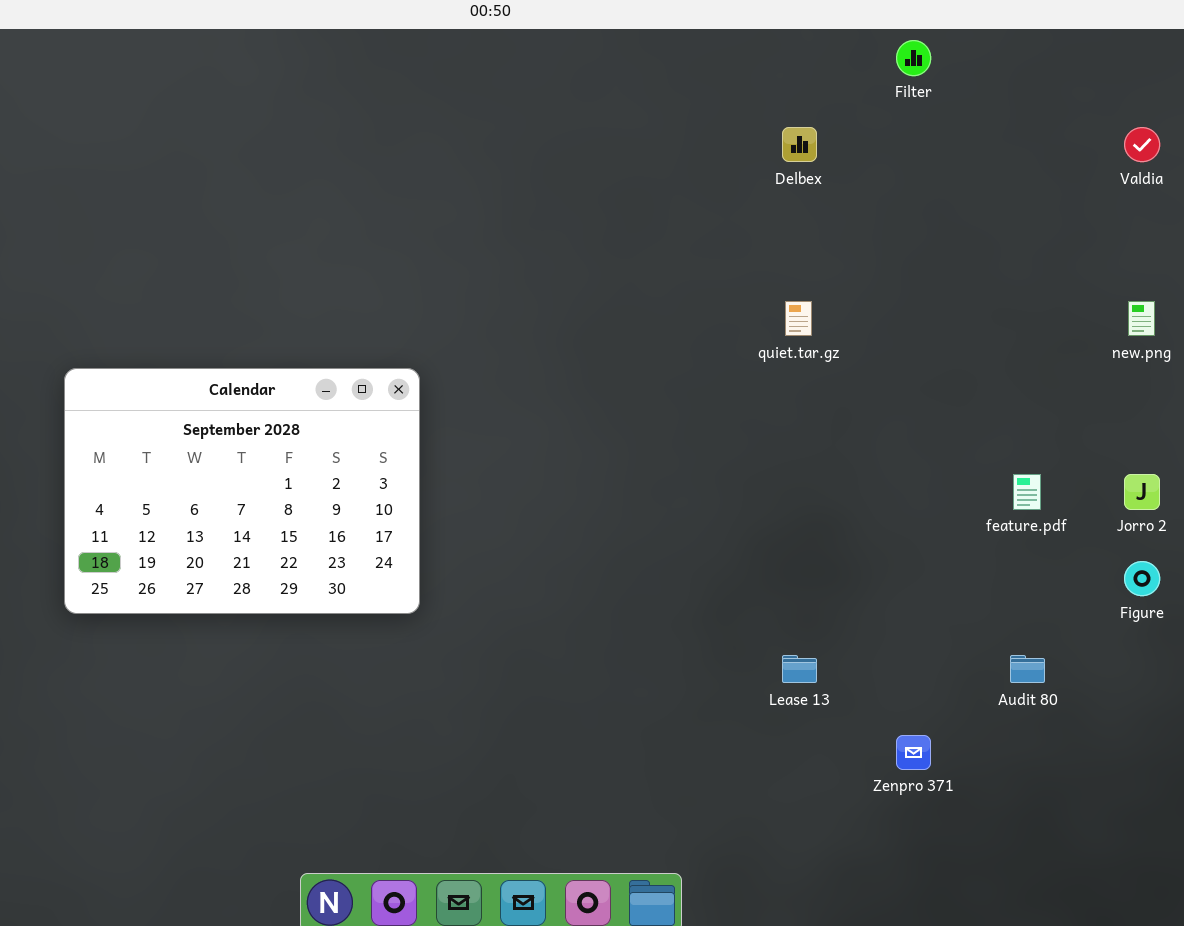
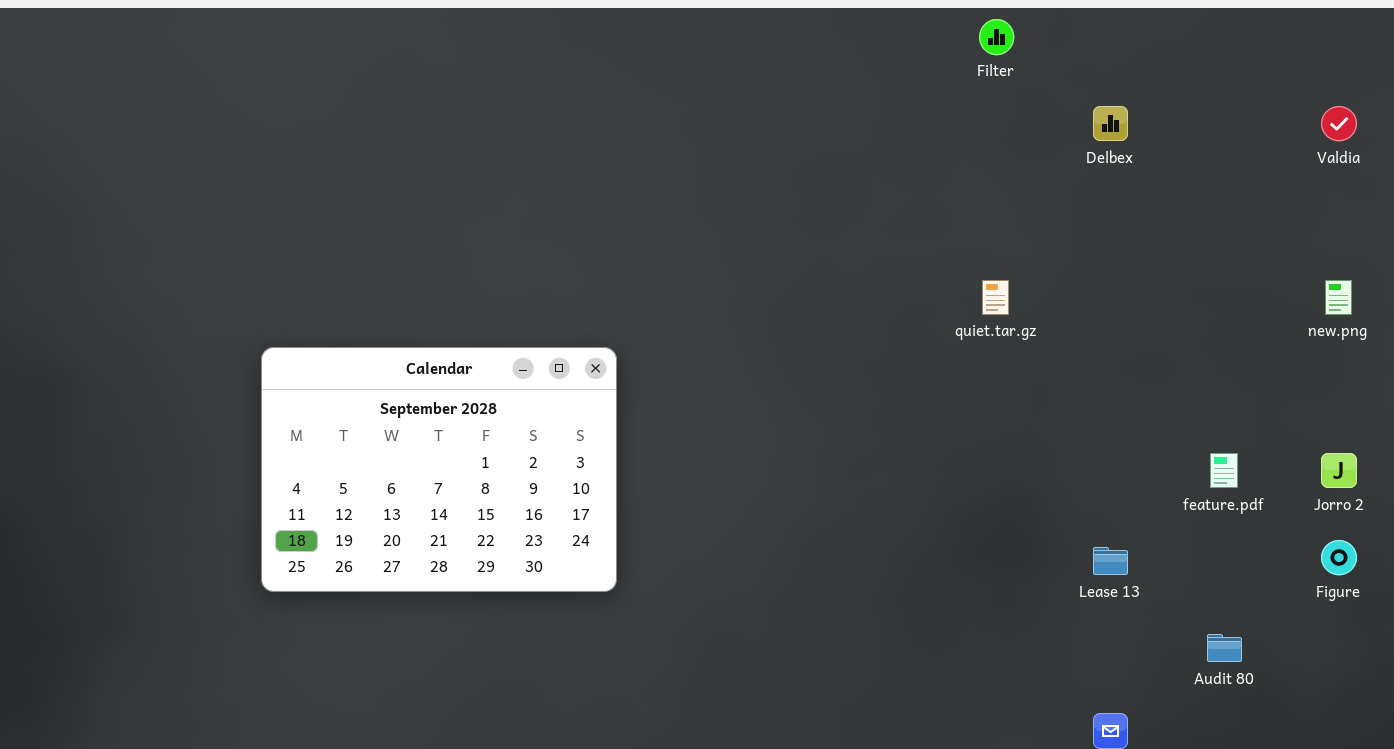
Filter: [896,40,931,76] -> [979,19,1014,55], moved
Delbex: [782,127,817,162] -> [1093,106,1128,141], moved
Lease 13: [782,655,817,683] -> [1093,547,1128,575], moved

